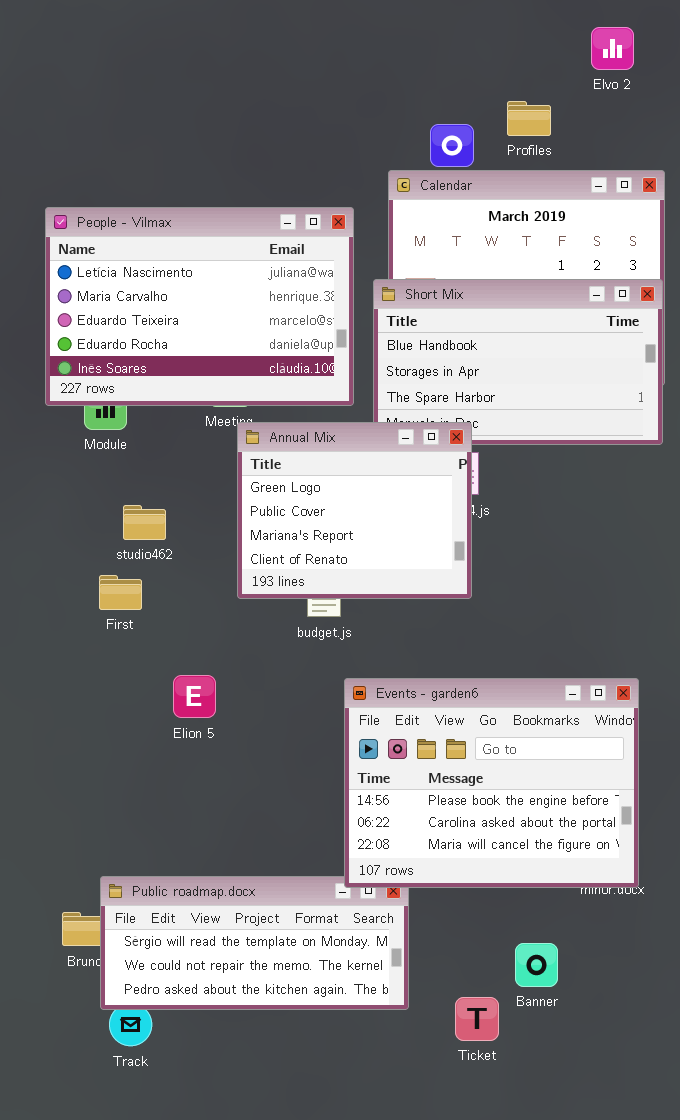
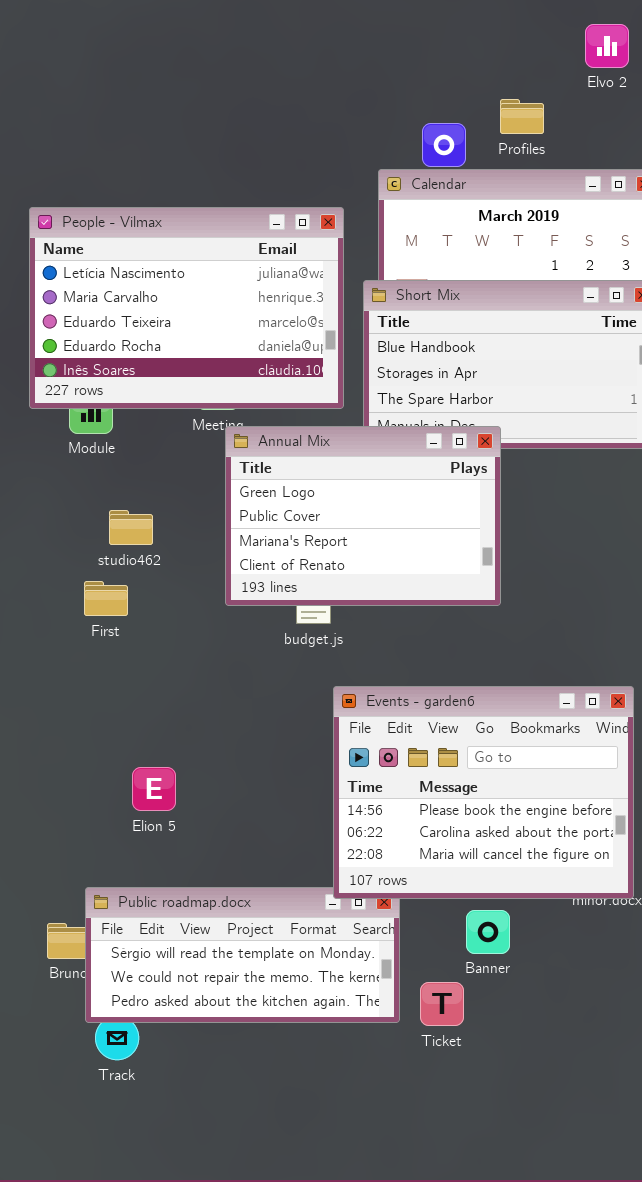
Annual Mix: [237,422,472,599] -> [225,426,501,606], resized
Elion 5: [173,675,216,718] -> [132,767,176,811], moved
Banner: [515,943,558,987] -> [466,910,510,954], moved
Ticket: [455,997,499,1041] -> [420,982,464,1026], moved

